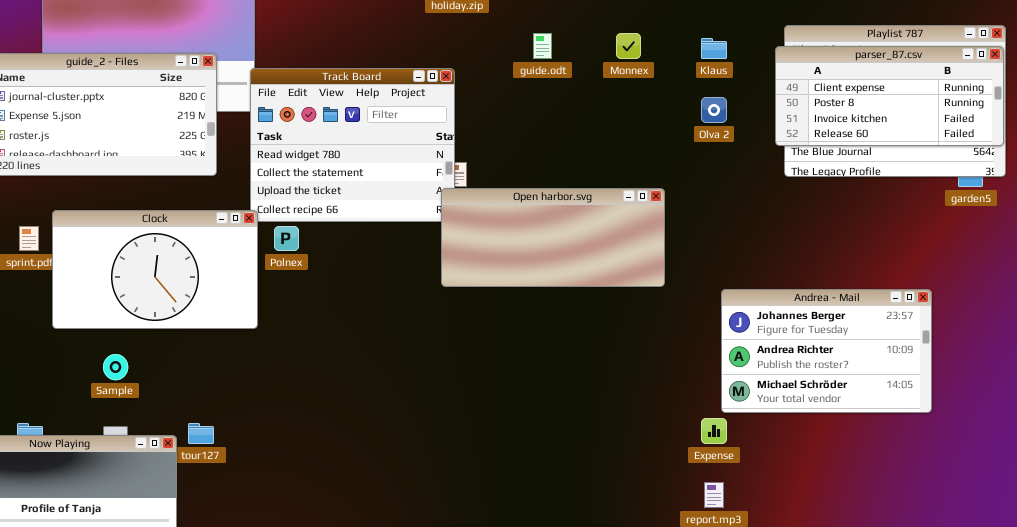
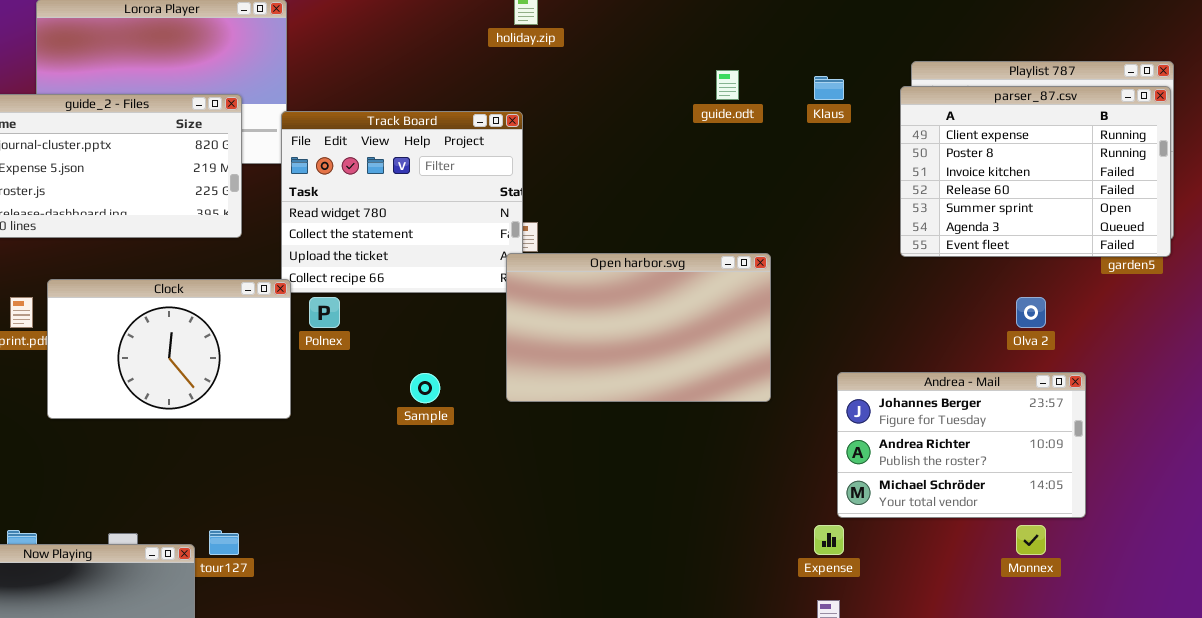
guide.odt: [533,33,552,59] -> [716,70,739,100], moved
Monnex: [616,33,641,59] -> [1016,525,1046,555], moved
parser_87.csv: [775,46,1004,146] -> [900,86,1171,257], resized
Olva 2: [701,97,727,123] -> [1016,297,1046,328], moved
Open harbor.svg: [441,188,665,287] -> [506,253,771,402], resized
Sample: [103,354,128,380] -> [410,373,440,403], moved

